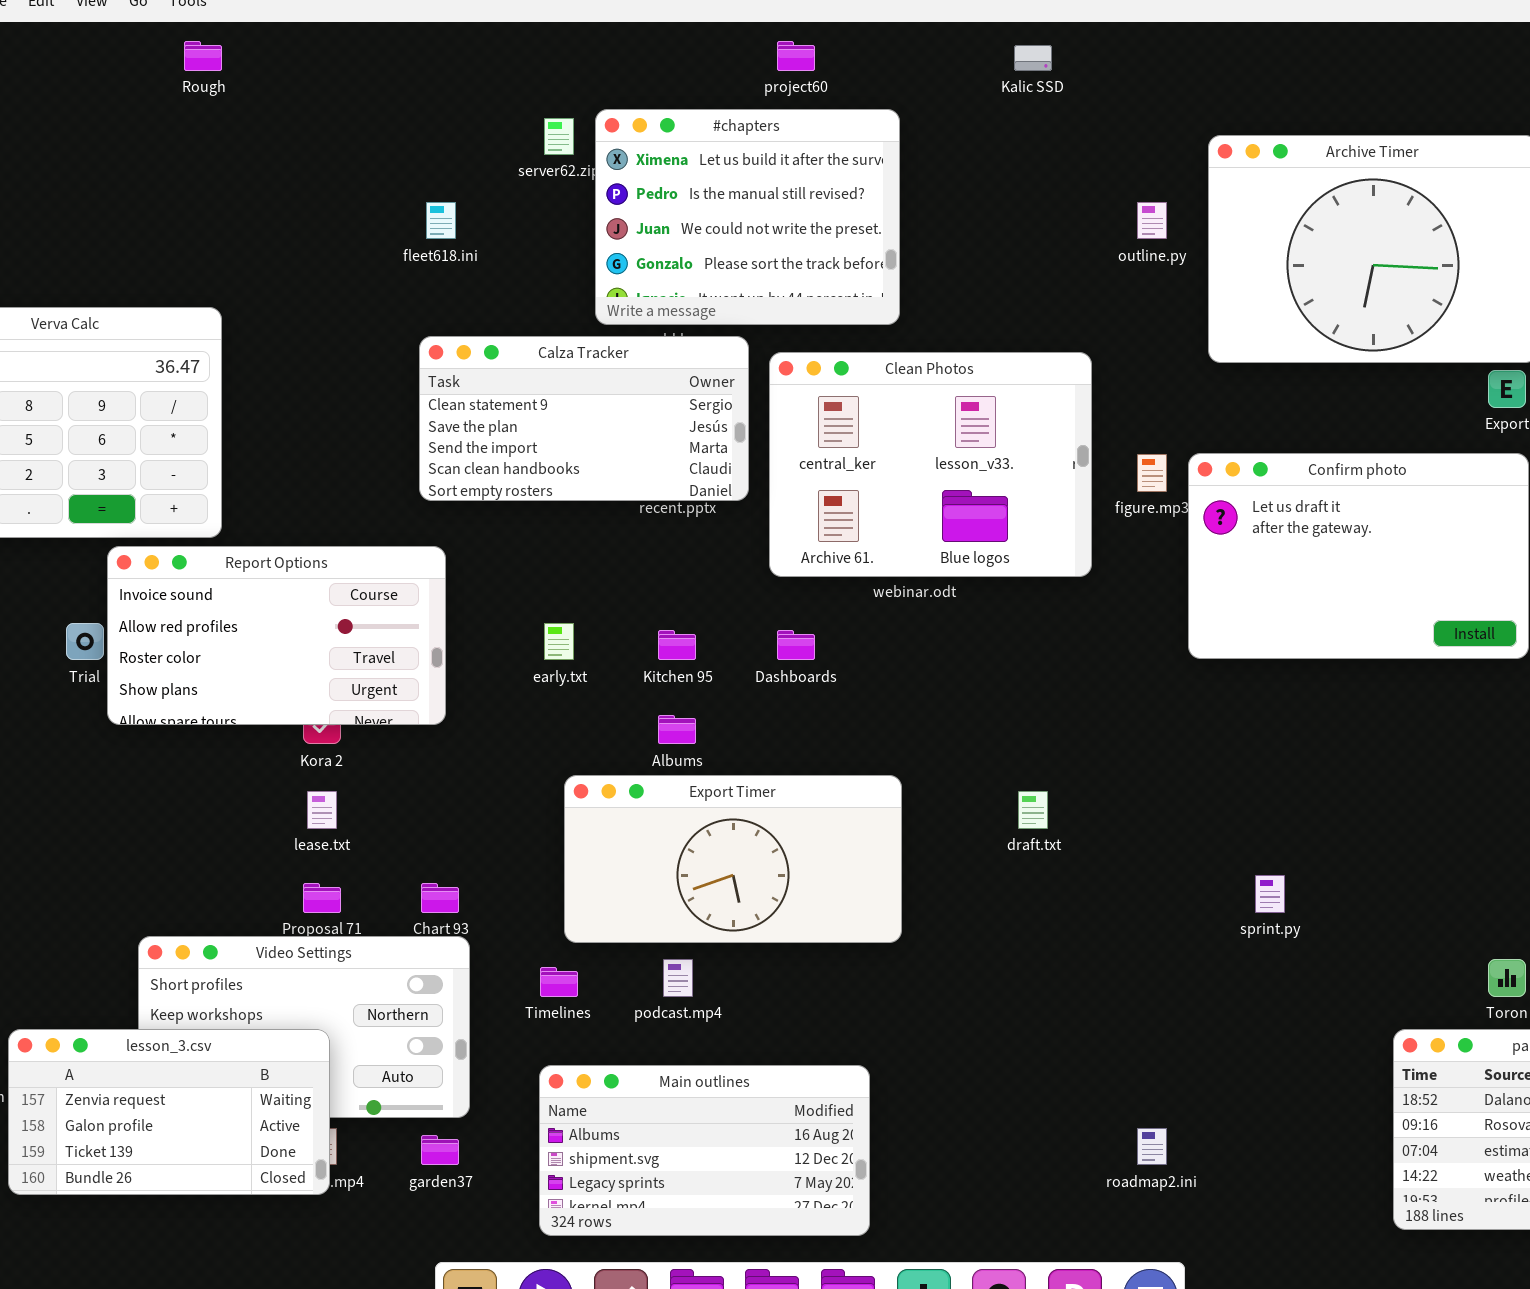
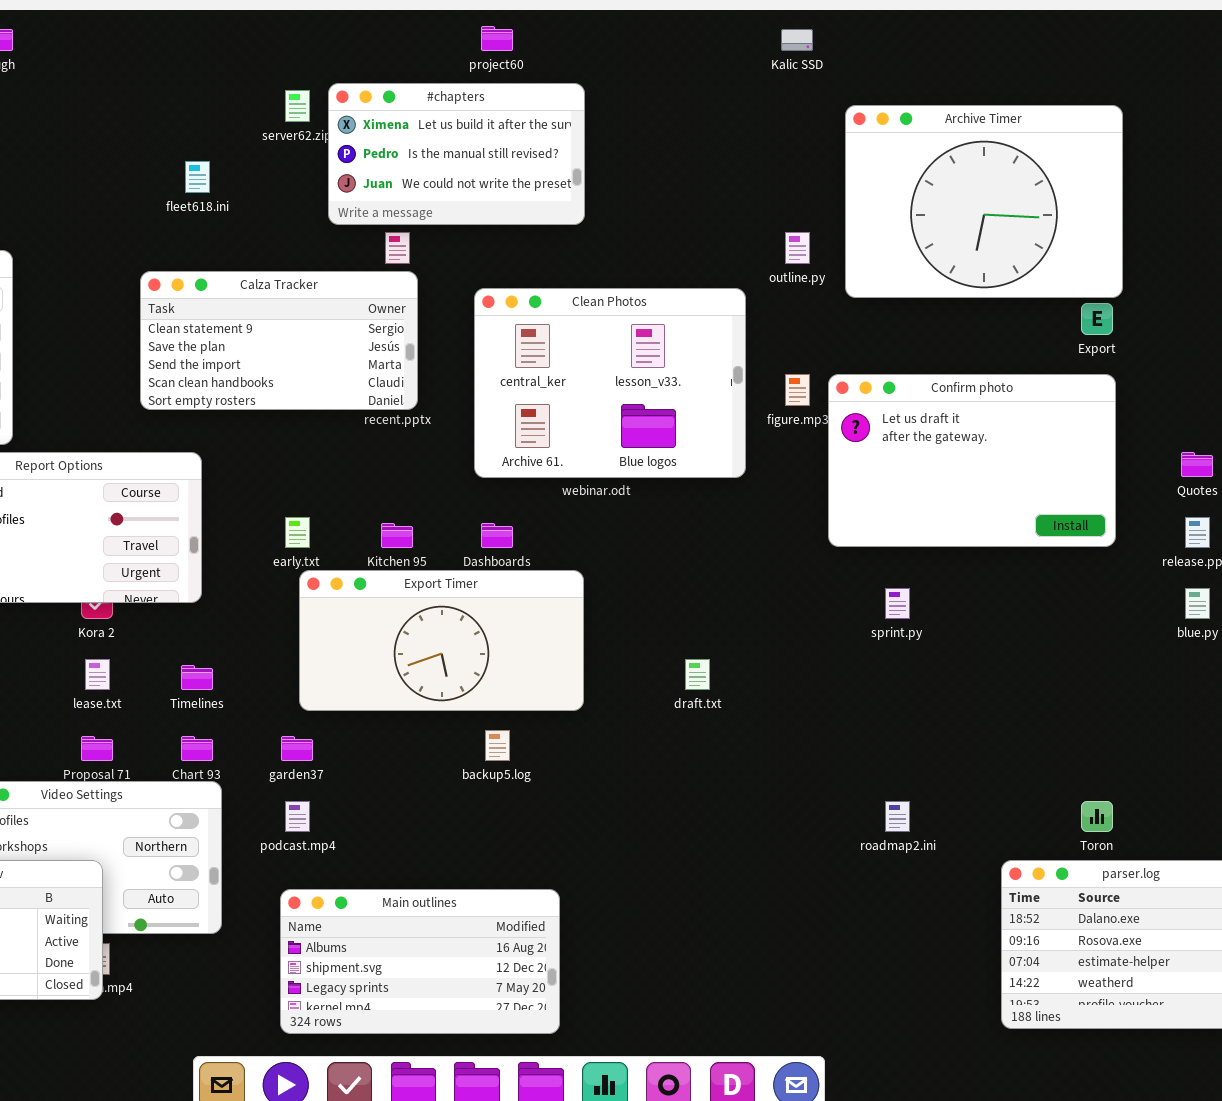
Kalic SSD: [1014,45,1052,71] -> [781,29,813,51], moved
#chapters: [595,109,900,325] -> [328,83,585,225], resized
outline.py: [1137,202,1167,239] -> [785,232,810,264], moved
Calza Tracker: [419,336,749,501] -> [140,271,418,410], moved
Export Timer: [564,775,902,943] -> [299,570,584,711], moved
sprint.py: [1255,875,1285,913] -> [885,588,910,619], moved
podcast.mp4: [663,959,693,997] -> [285,801,310,832], moved
Timelines: [540,967,578,997] -> [181,665,213,690], moved
roadmap2.ini: [1137,1128,1167,1165] -> [885,801,910,832], moved
garden37: [421,1135,459,1165] -> [281,736,313,761], moved

